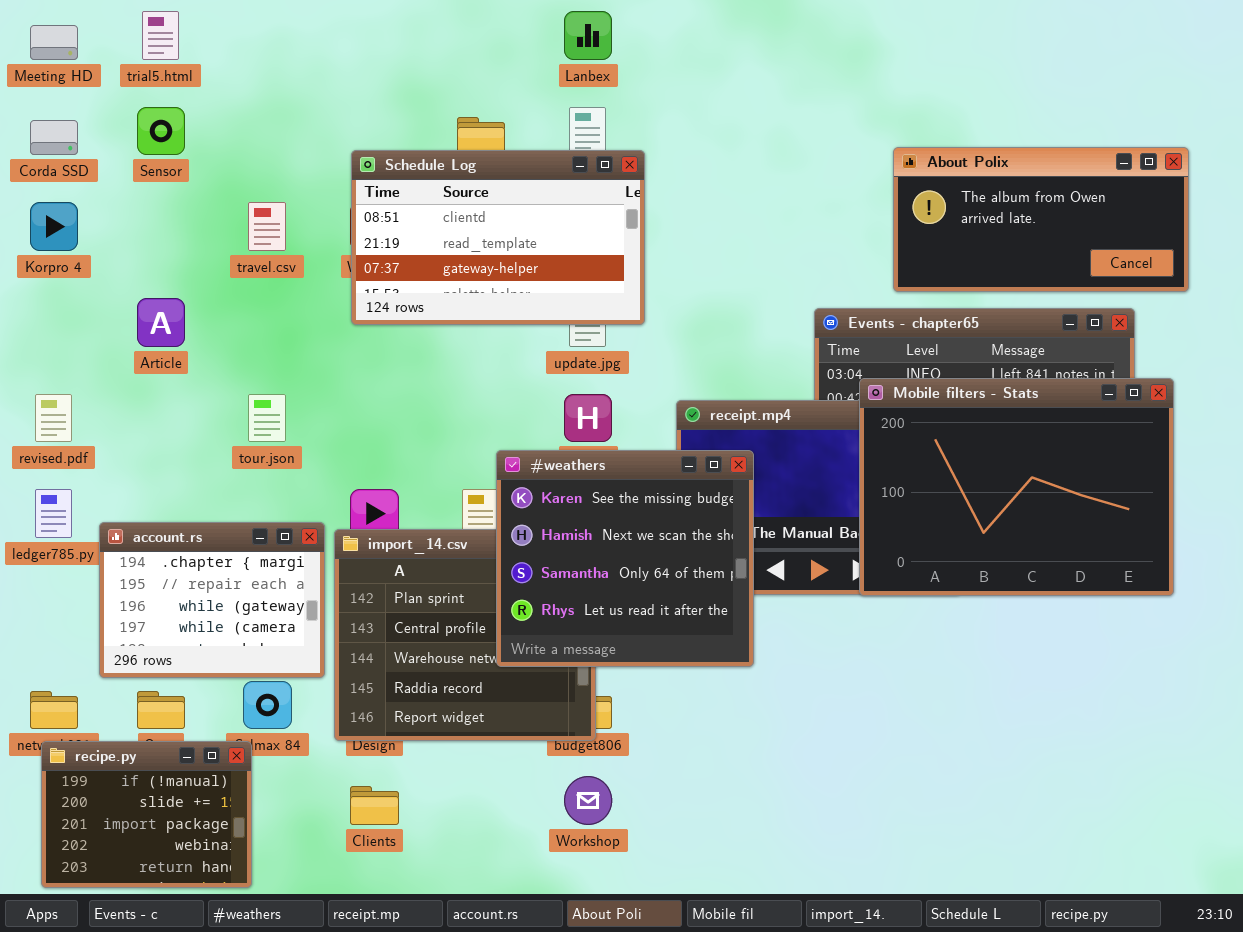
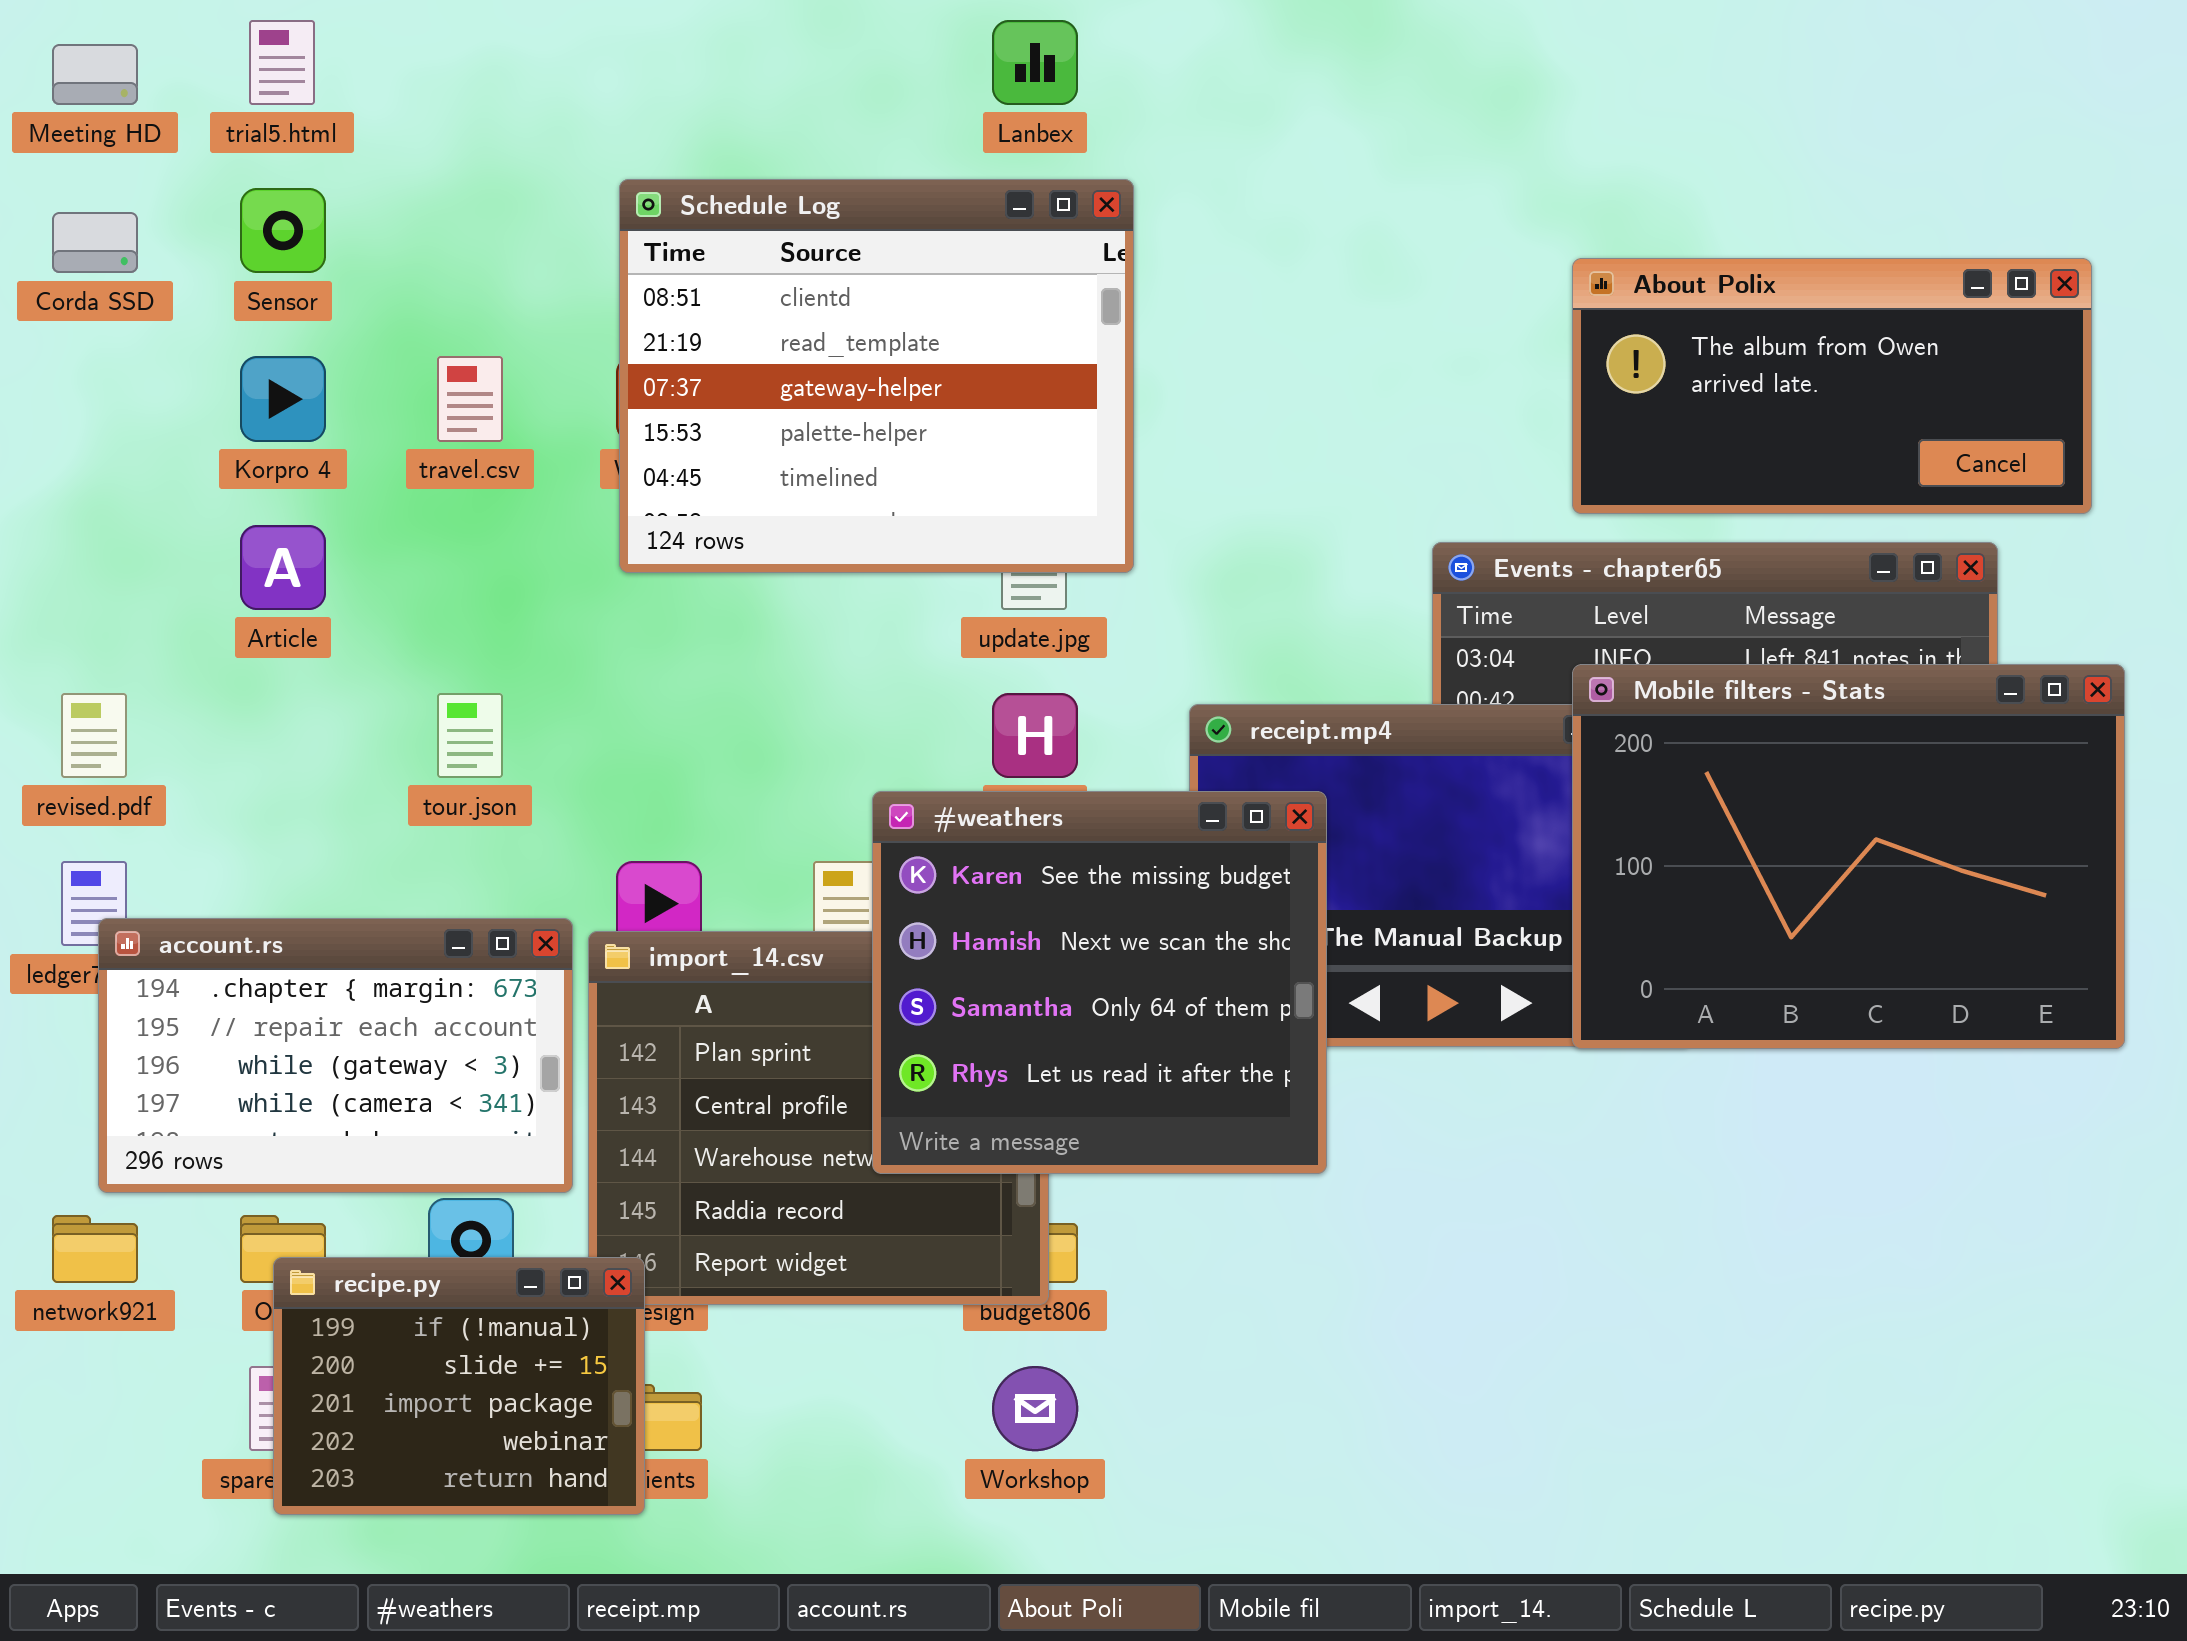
Schedule Log: [351,150,645,325] -> [619,179,1134,573], resized
Korpro 4: [30,202,78,251] -> [240,356,326,442], moved
Mobile filters - Stats: [859,378,1174,596] -> [1572,664,2125,1049], moved
account.rs: [99,522,325,678] -> [98,918,573,1193], resized
recipe.py: [41,741,252,888] -> [273,1257,645,1515], moved

